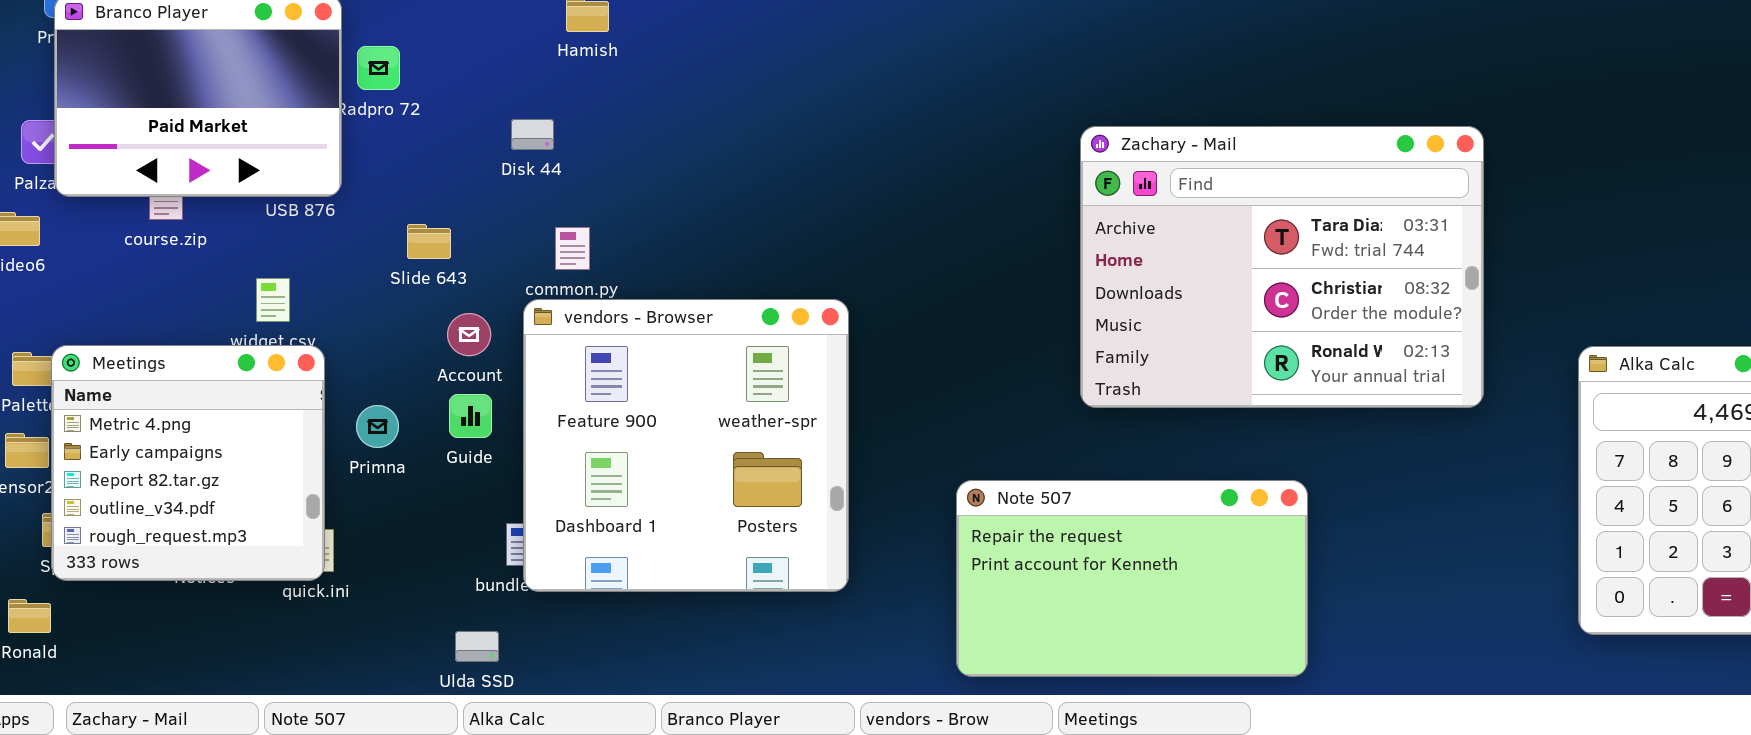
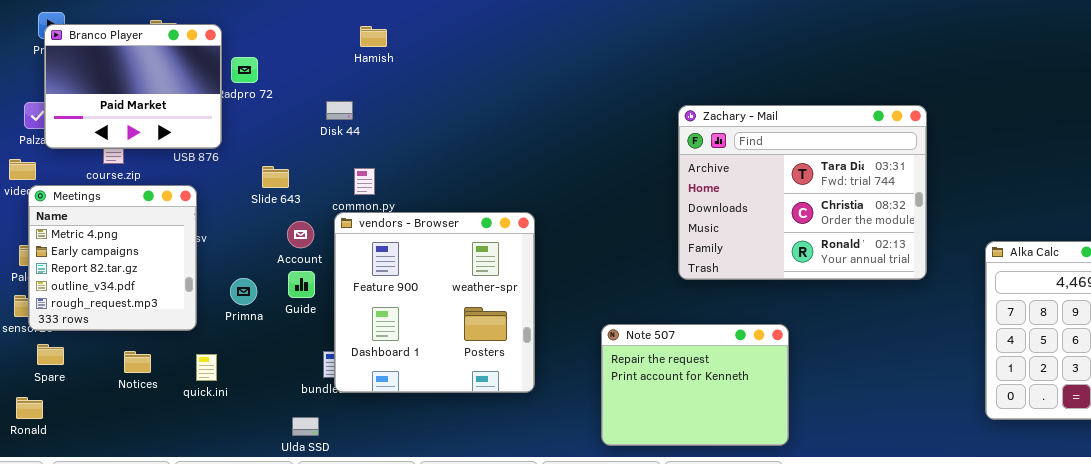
Meetings: [51,345,325,581] -> [28,185,197,331], moved
Note 507: [956,480,1308,677] -> [601,324,789,446], resized

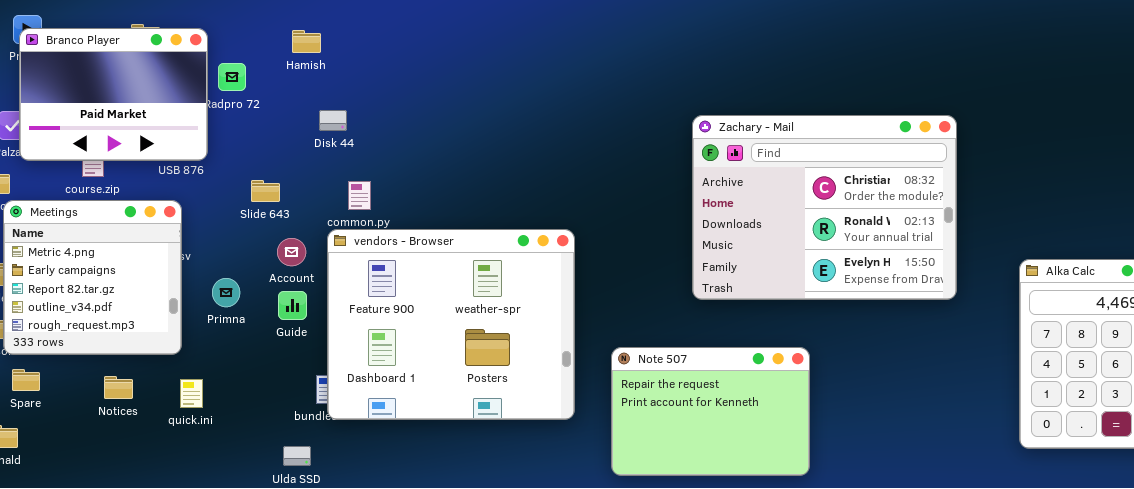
Hamish: [360,26,387,47] -> [292,30,321,53], moved
Zachary - Mail: [678,105,927,280] -> [692,115,957,300], scrolled down 1 row
vendors - Browser: [334,212,535,393] -> [327,229,575,420], resized
Primna: [230,278,257,305] -> [212,278,240,307], moved

